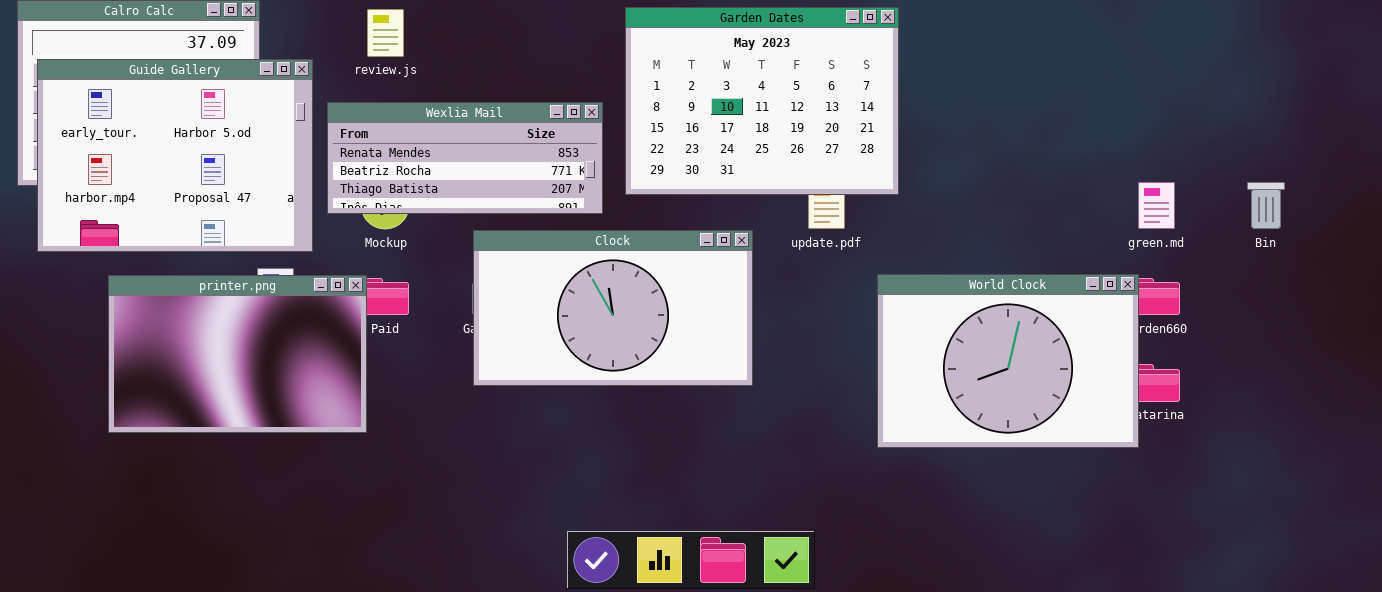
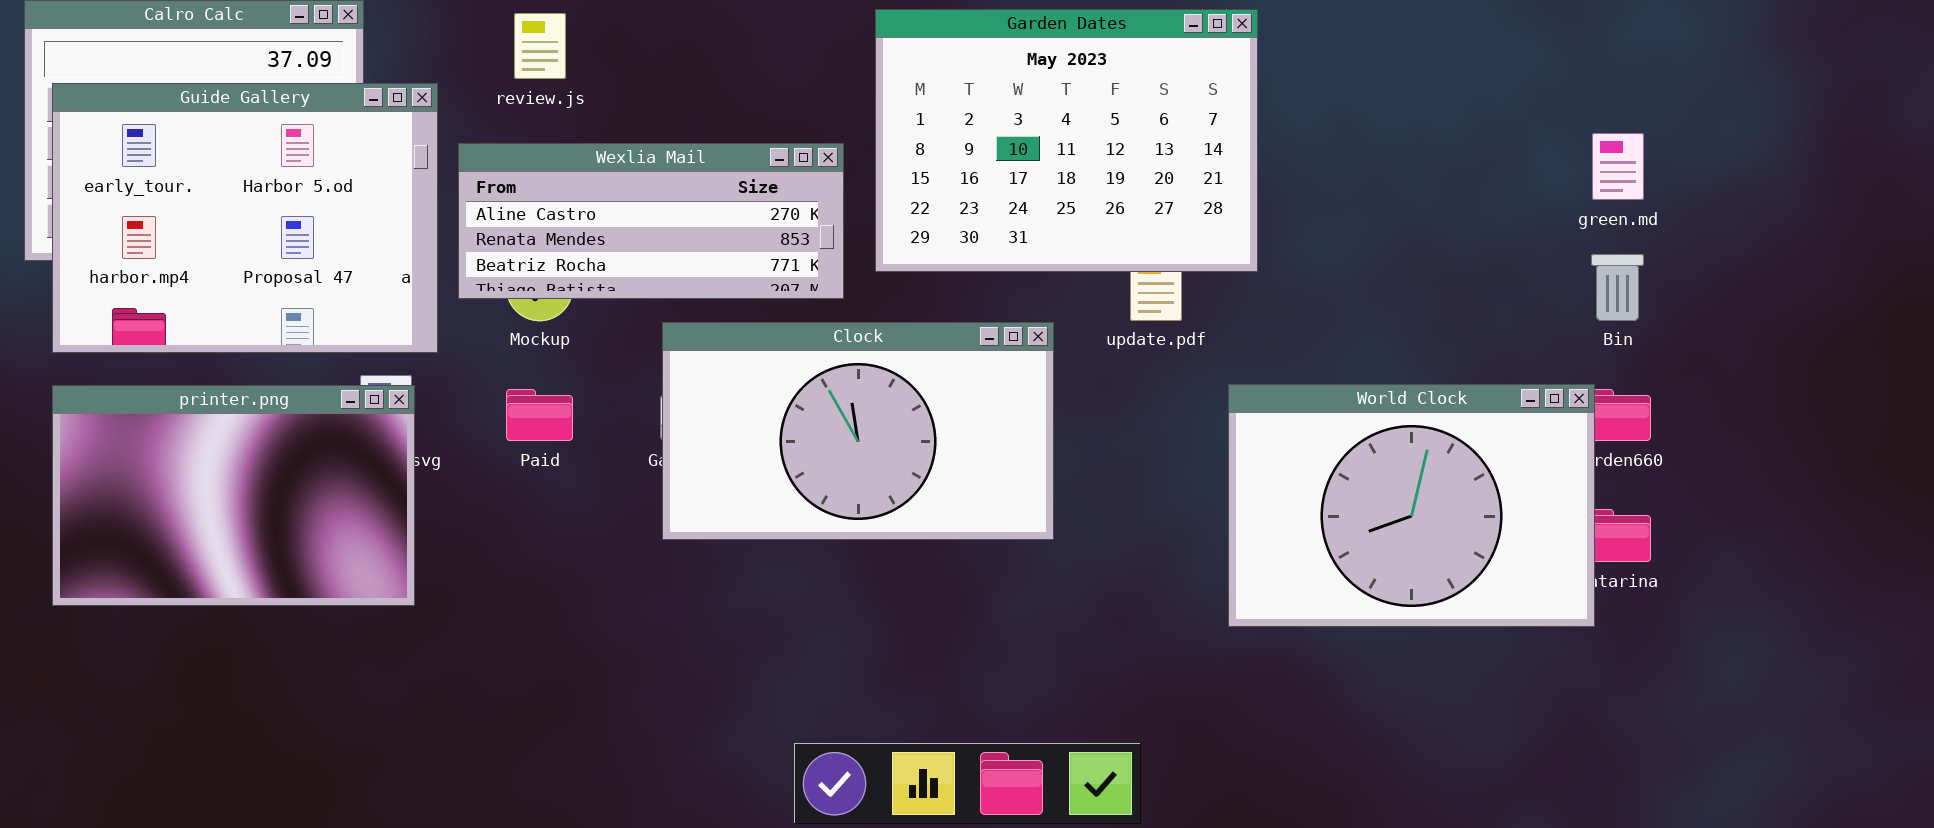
Wexlia Mail: [327,102,603,214] -> [458,143,844,299], scrolled up 1 row
green.md: [1138,182,1175,229] -> [1592,133,1644,200], moved
Bin: [1247,182,1285,229] -> [1591,254,1644,321], moved
printer.png: [108,275,367,433] -> [52,385,415,606], moved

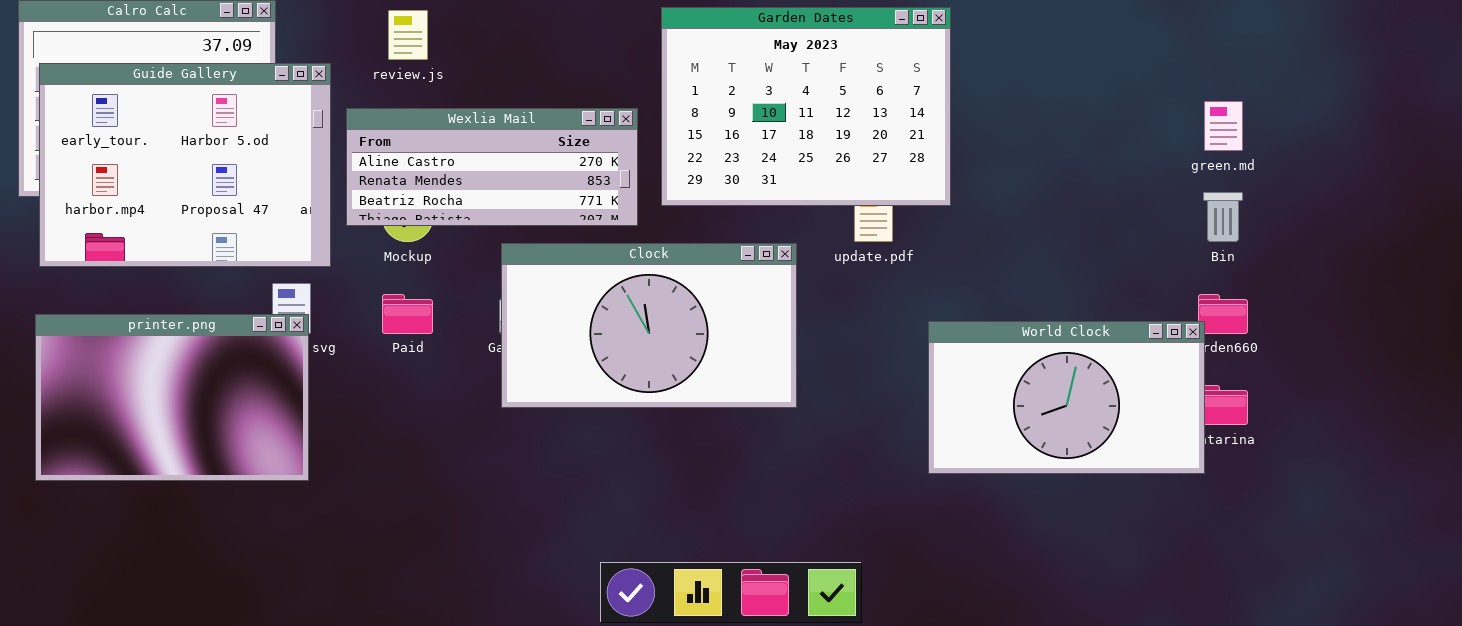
World Clock: [1228,384,1595,627] -> [928,321,1205,474], resized
printer.png: [52,385,415,606] -> [35,314,309,481], moved

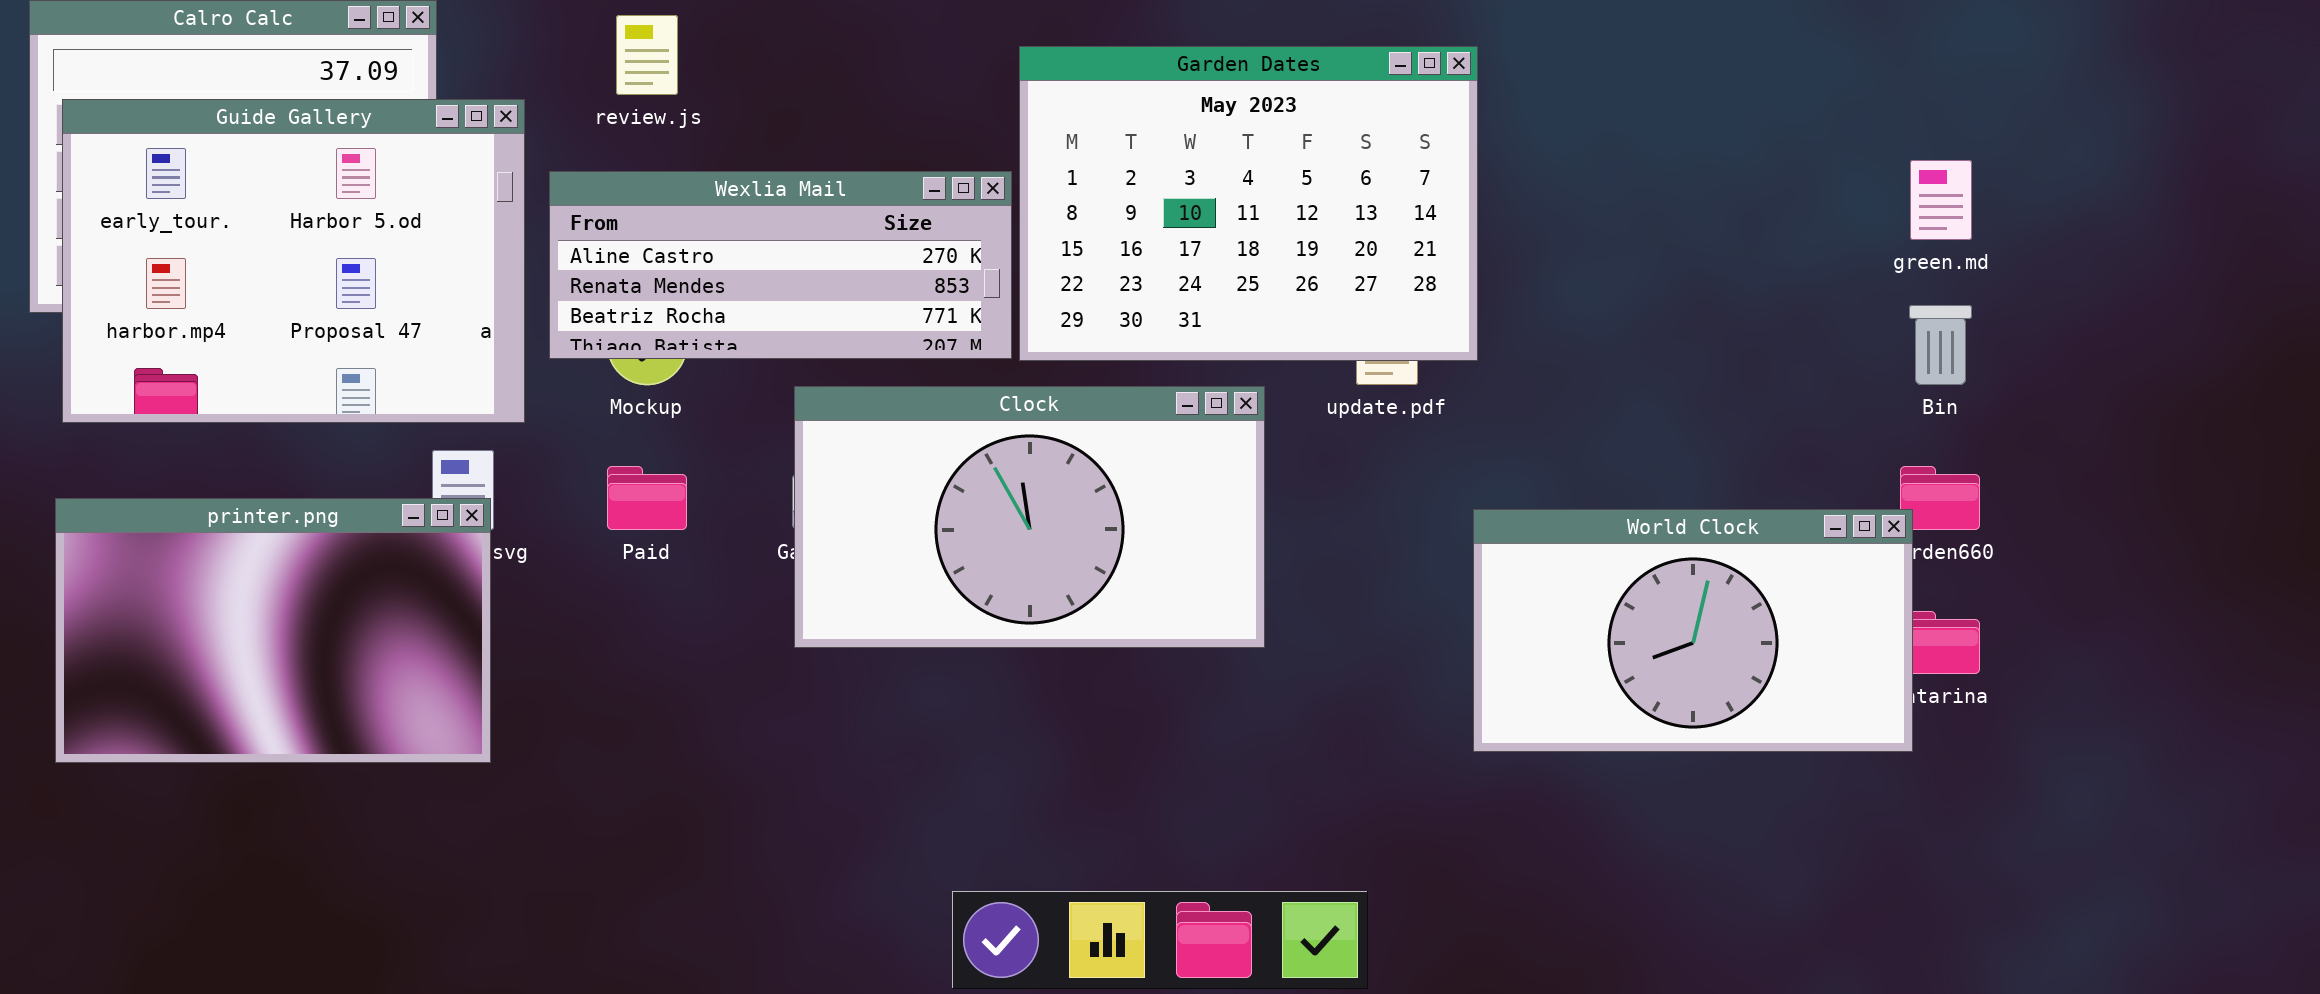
Garden Dates: [661,7,951,206] -> [1019,46,1478,361], moved

